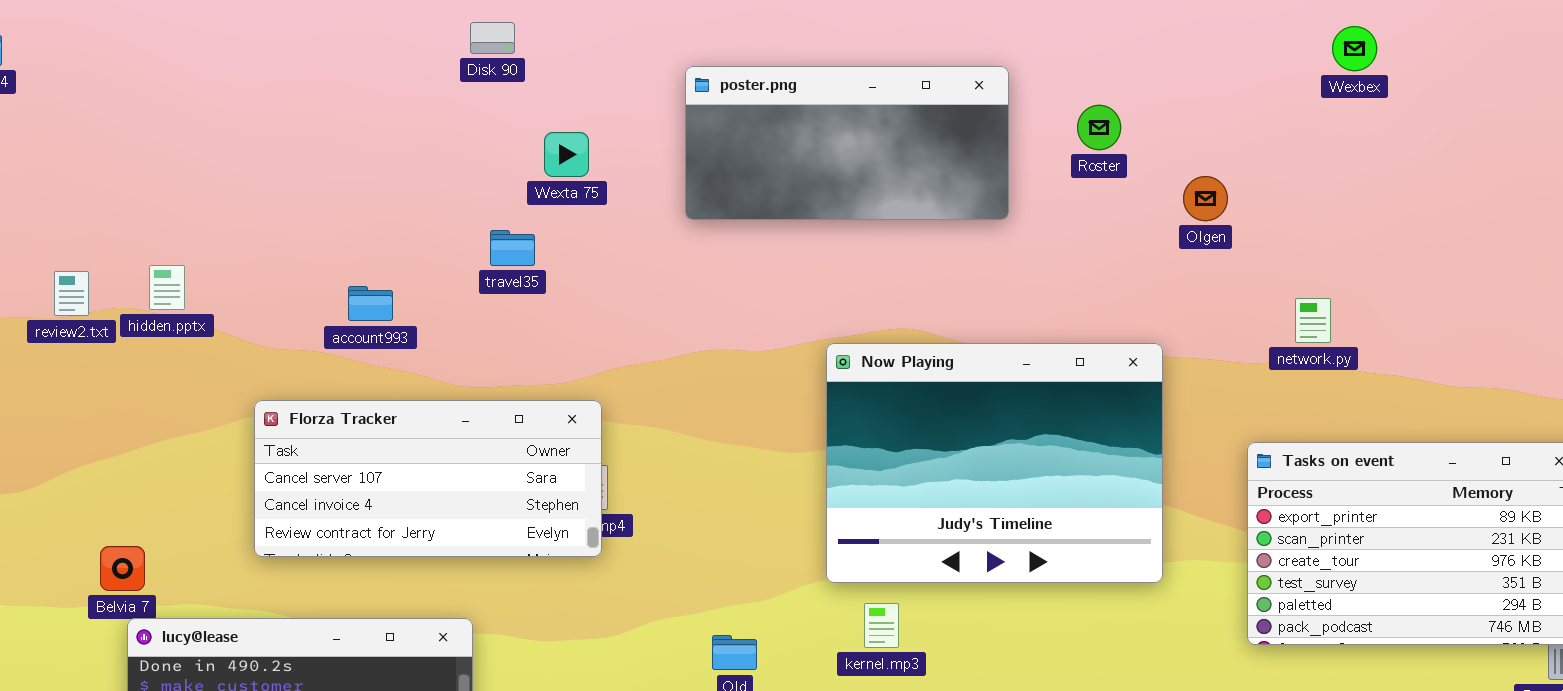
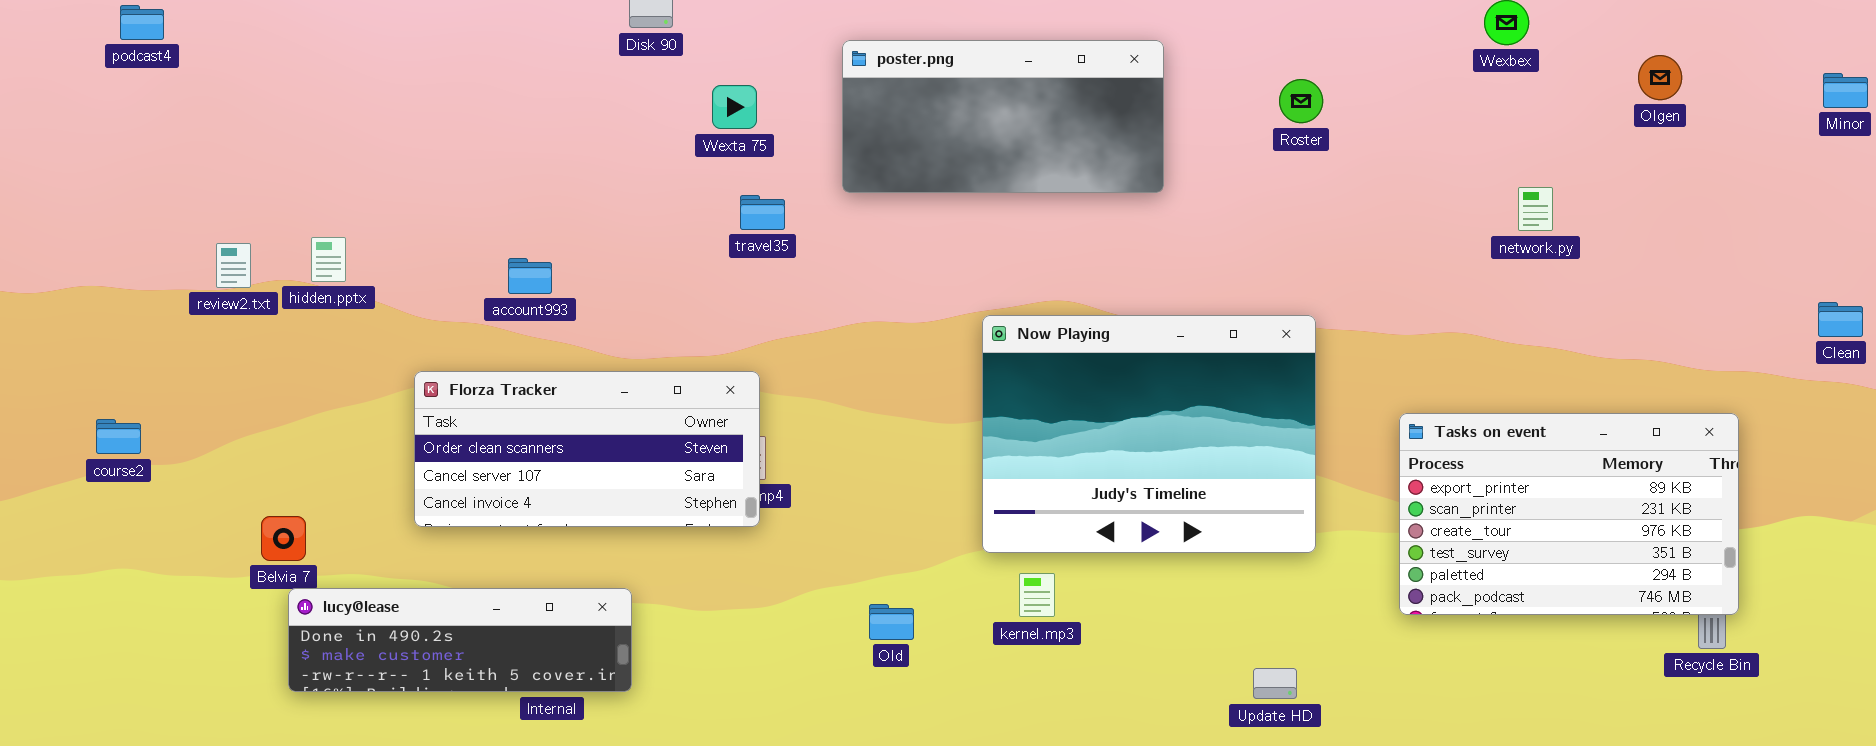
Roster: [1077,105,1121,150] -> [1279,79,1323,123], moved
Wexta 75: [544,132,589,177] -> [712,85,757,129], moved
Olgen: [1183,176,1228,221] -> [1638,55,1682,100], moved
travel35: [490,230,535,266] -> [740,195,785,230], moved
network.py: [1295,298,1331,343] -> [1518,187,1553,231], moved
Florza Tracker: [254,400,602,557] -> [414,371,760,527], scrolled up 1 row

